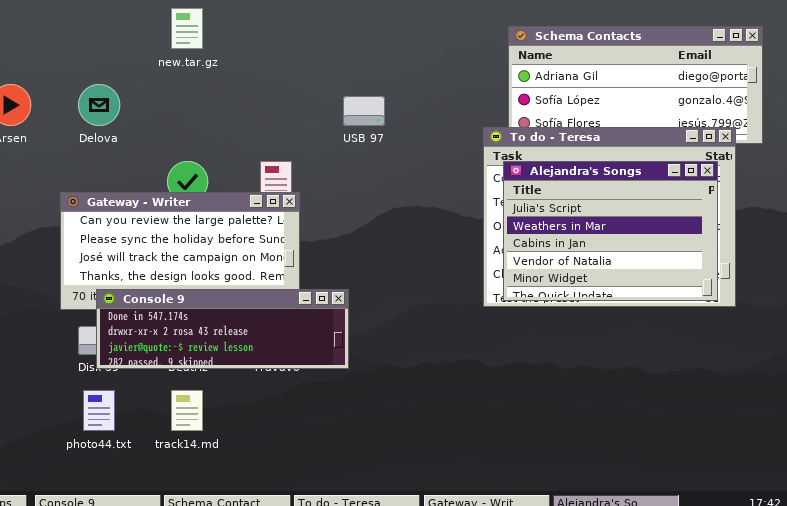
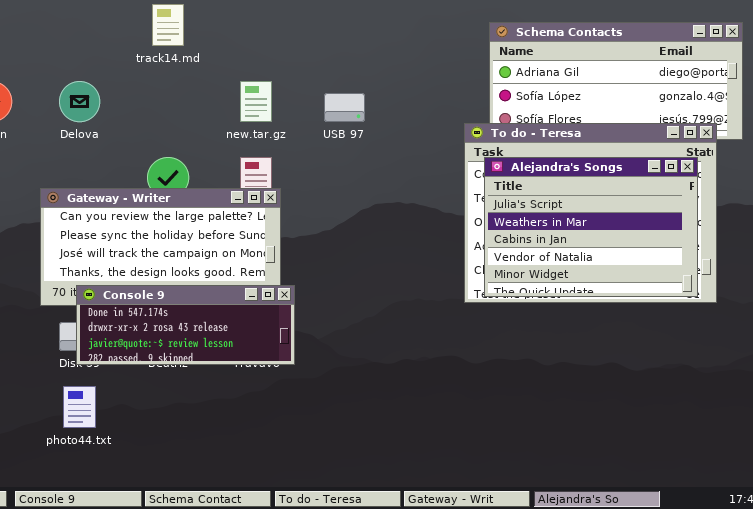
new.tar.gz: [171,8,203,49] -> [240,81,272,122], moved
Console 9: [96,289,349,369] -> [76,285,295,365], resized
track14.md: [171,390,203,431] -> [152,4,184,46], moved

